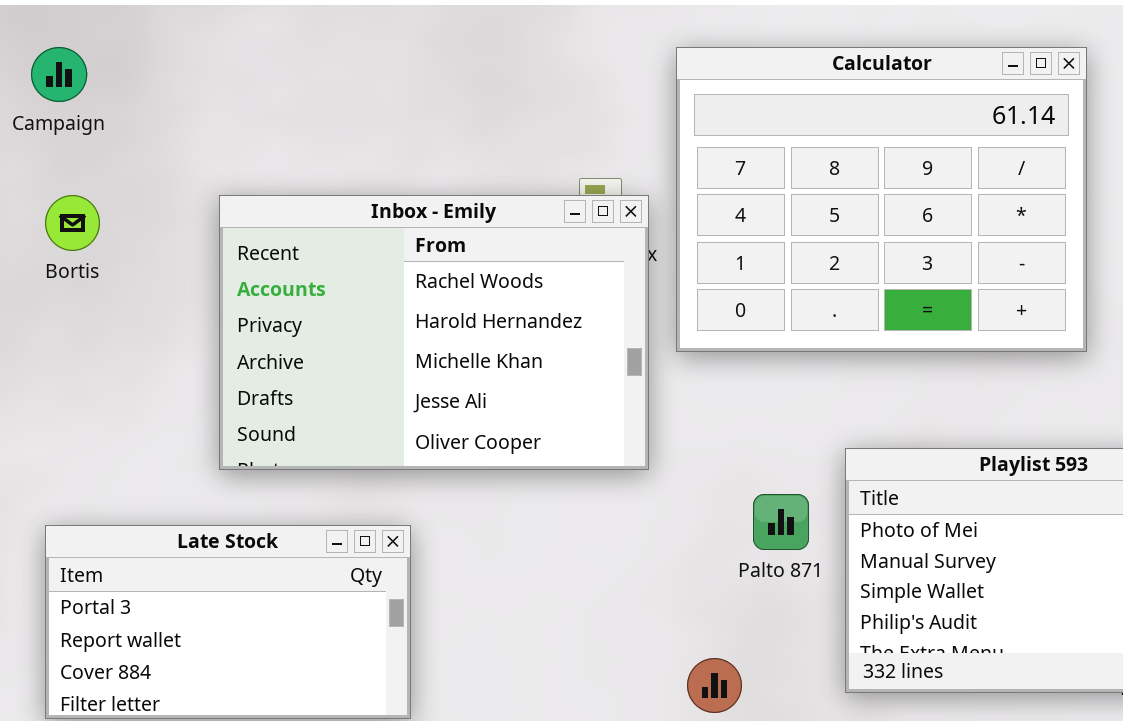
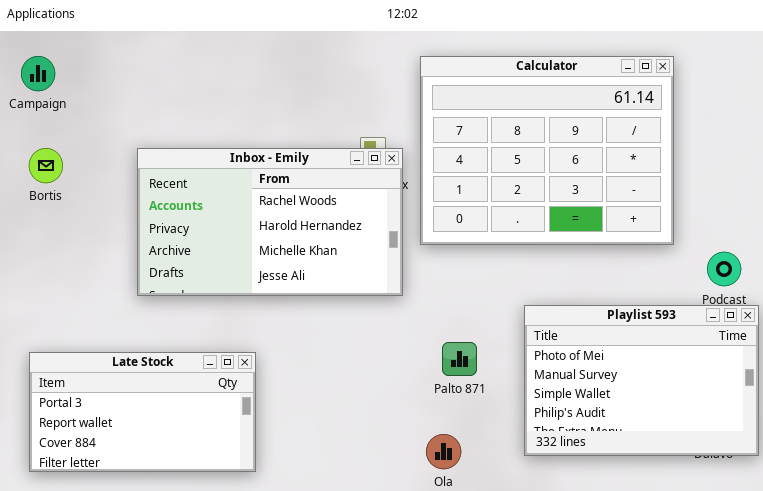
Inbox - Emily: [219,195,649,470] -> [137,148,403,296], resized
Palto 871: [753,494,809,550] -> [442,342,477,376], moved

